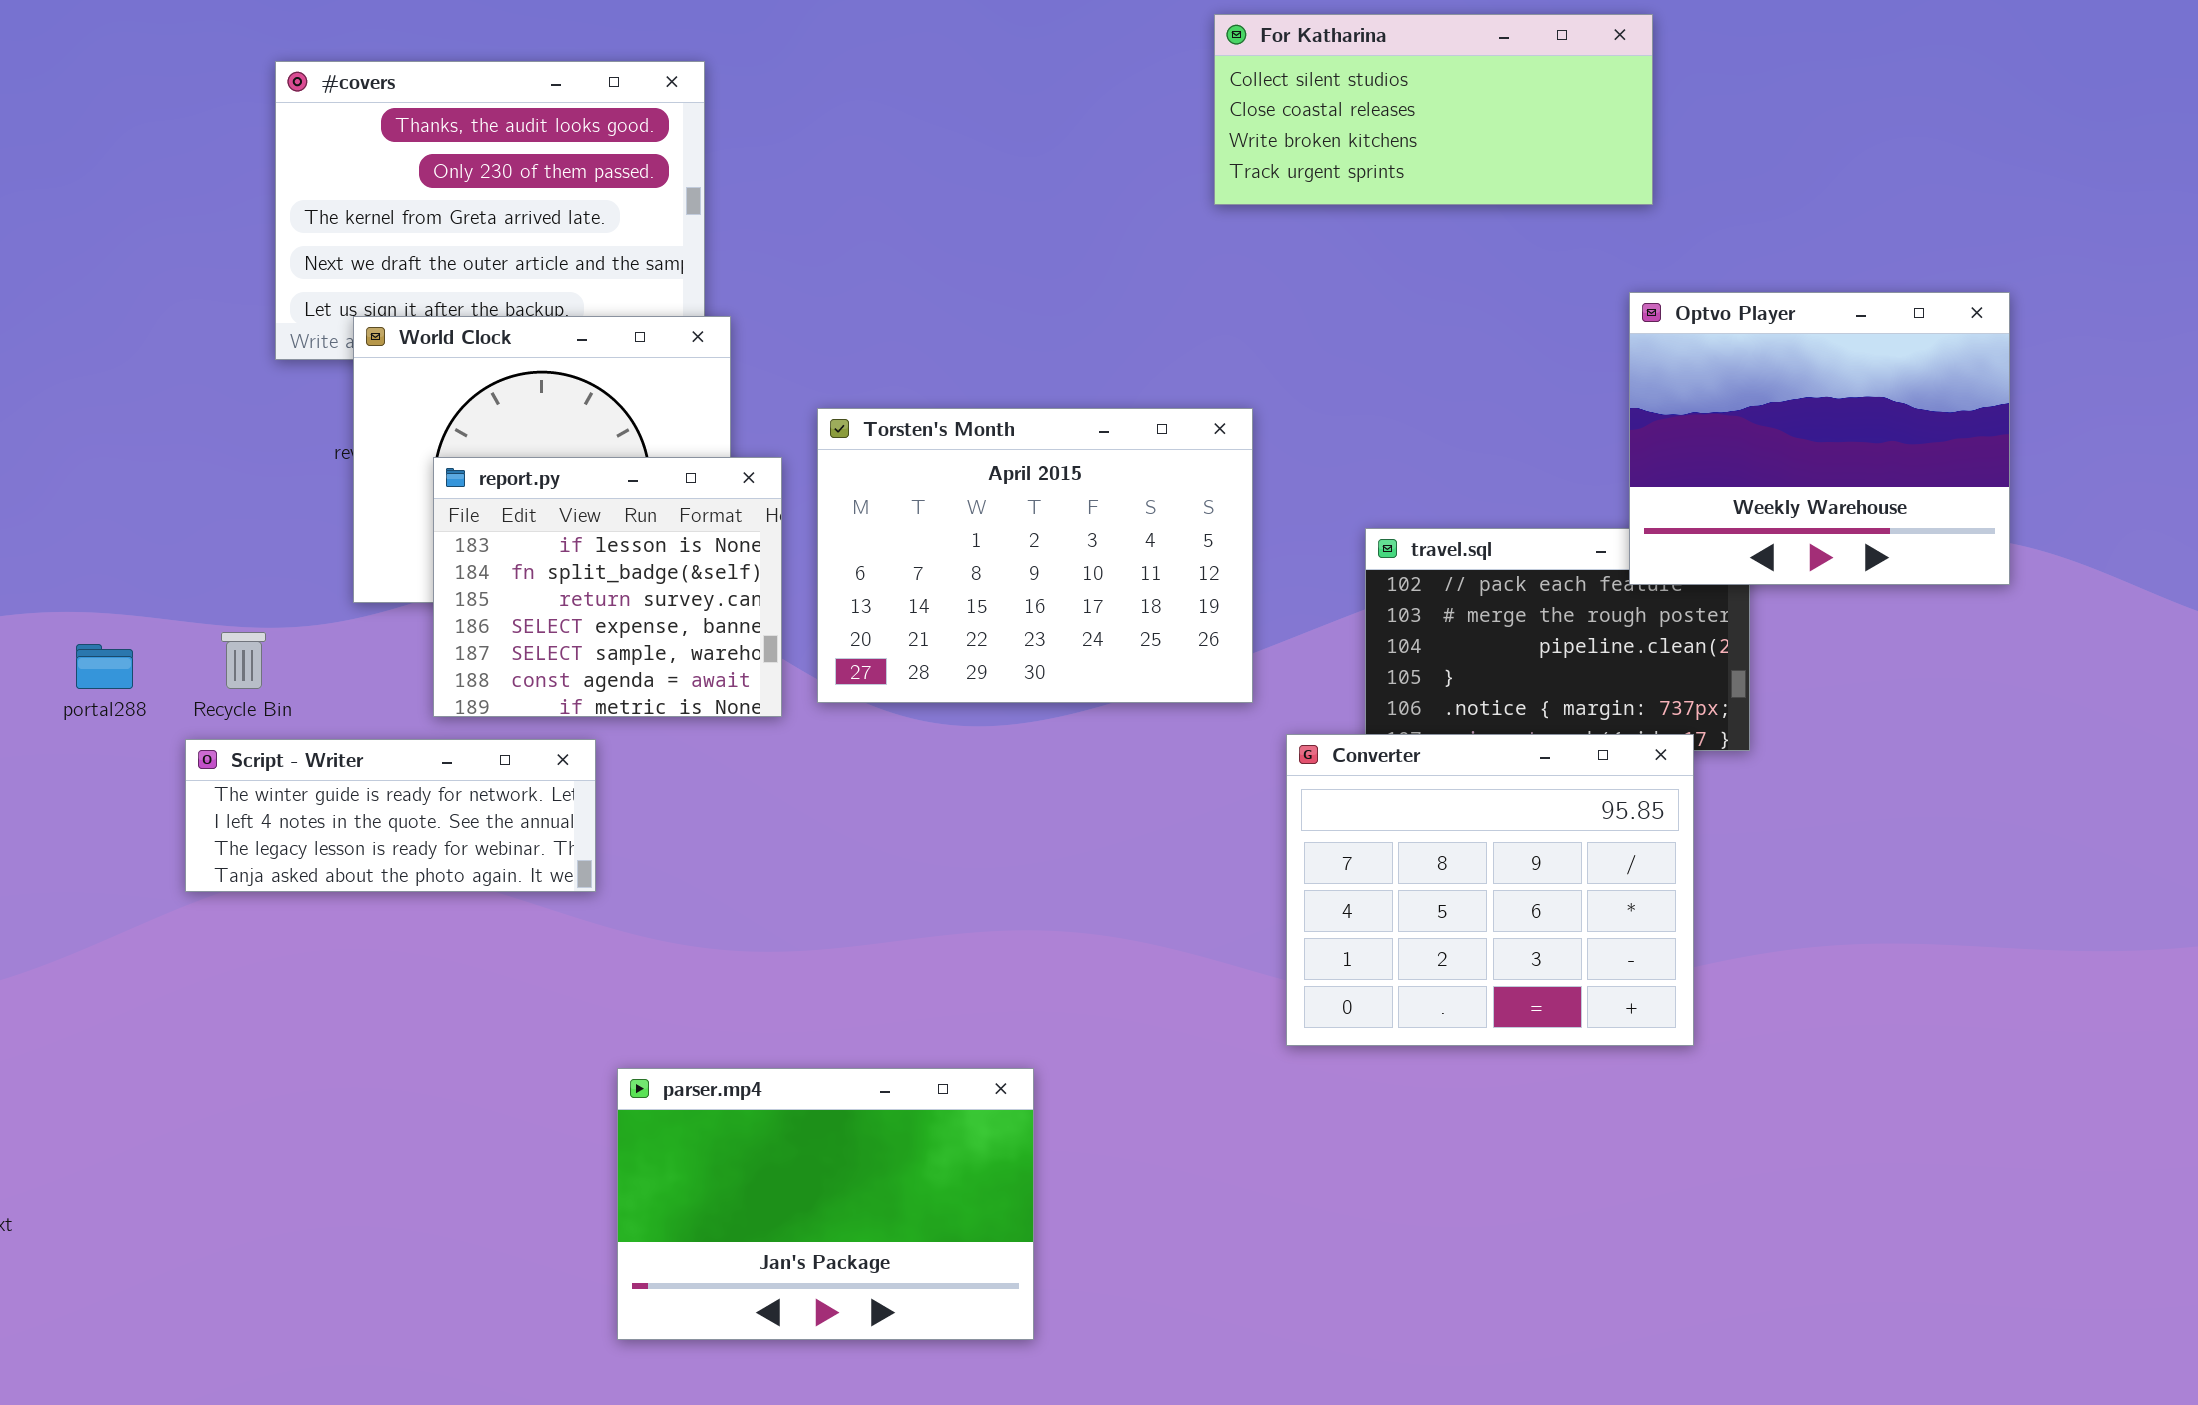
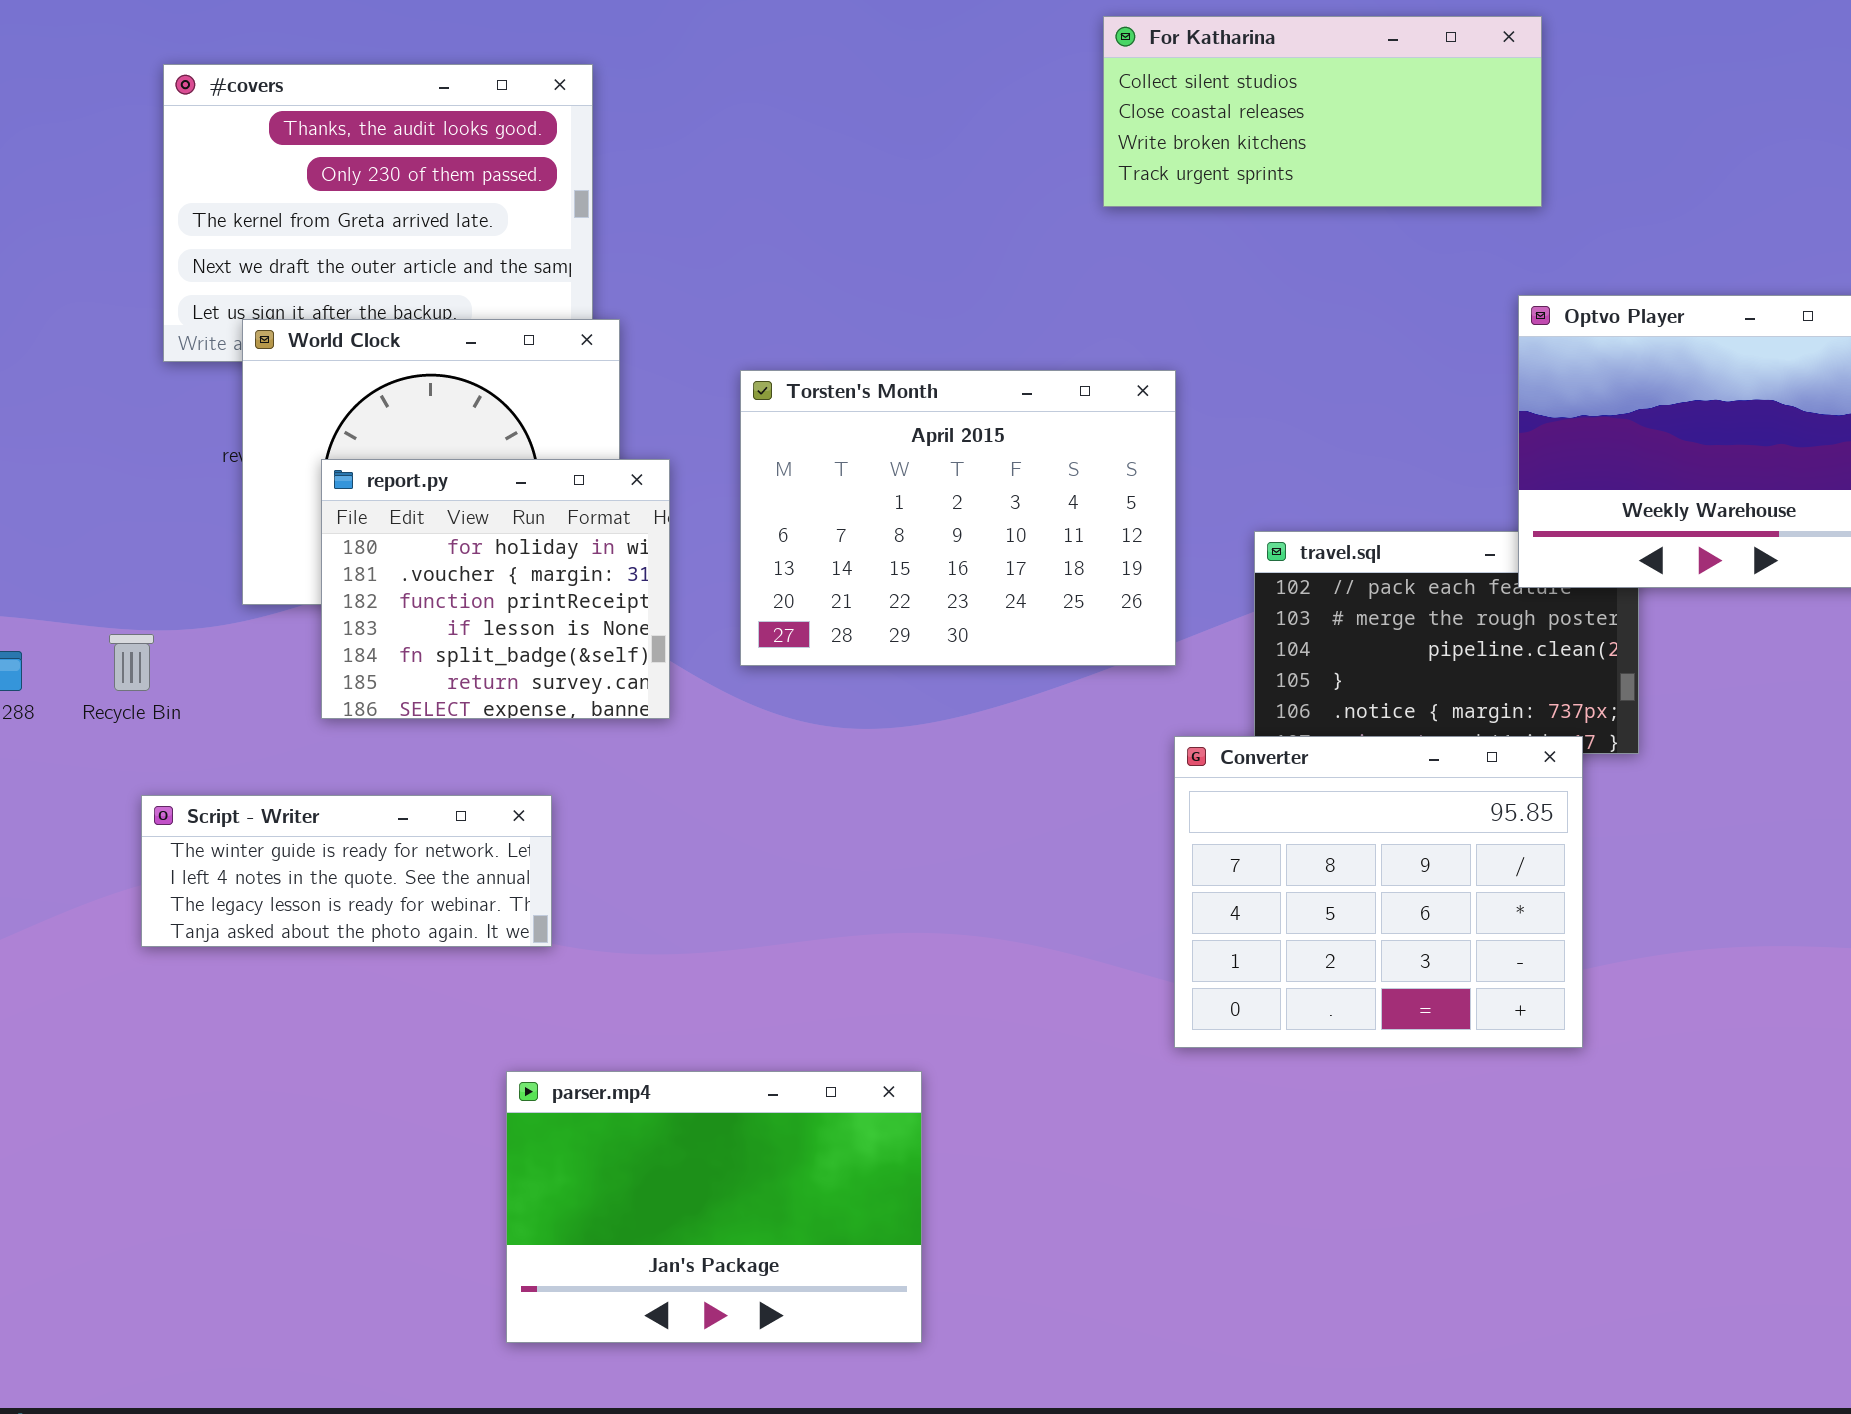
Torsten's Month: [817,408,1253,703] -> [740,370,1176,666], moved
report.py: [433,457,782,717] -> [321,459,670,719], scrolled up 3 rows
Script - Writer: [185,739,596,892] -> [141,795,552,947], moved

